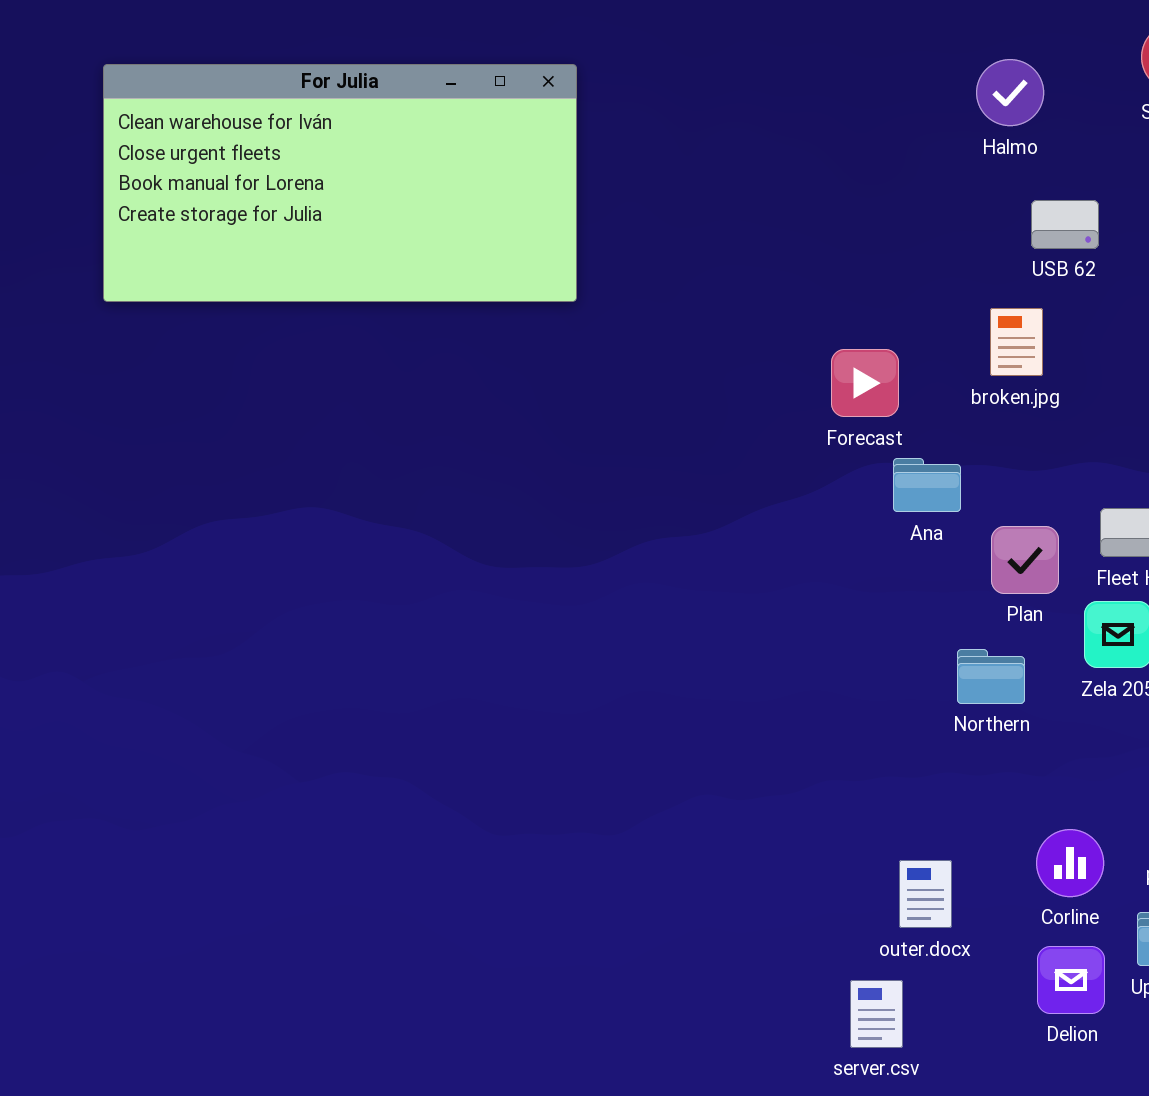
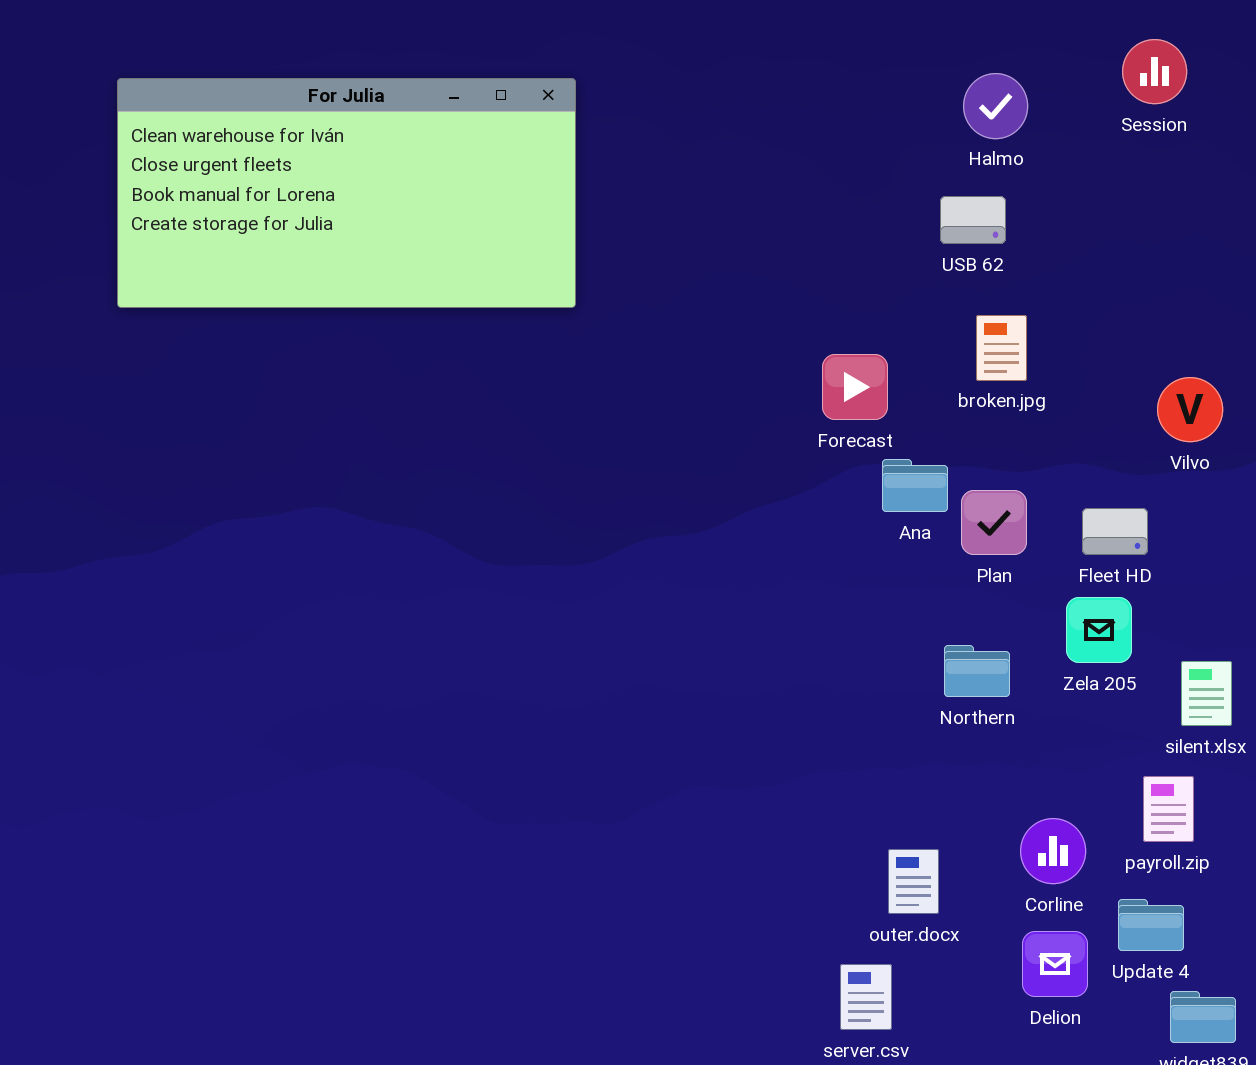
USB 62: [1031,200,1099,249] -> [940,196,1006,244], moved
Plan: [991,526,1059,594] -> [961,490,1027,555], moved

